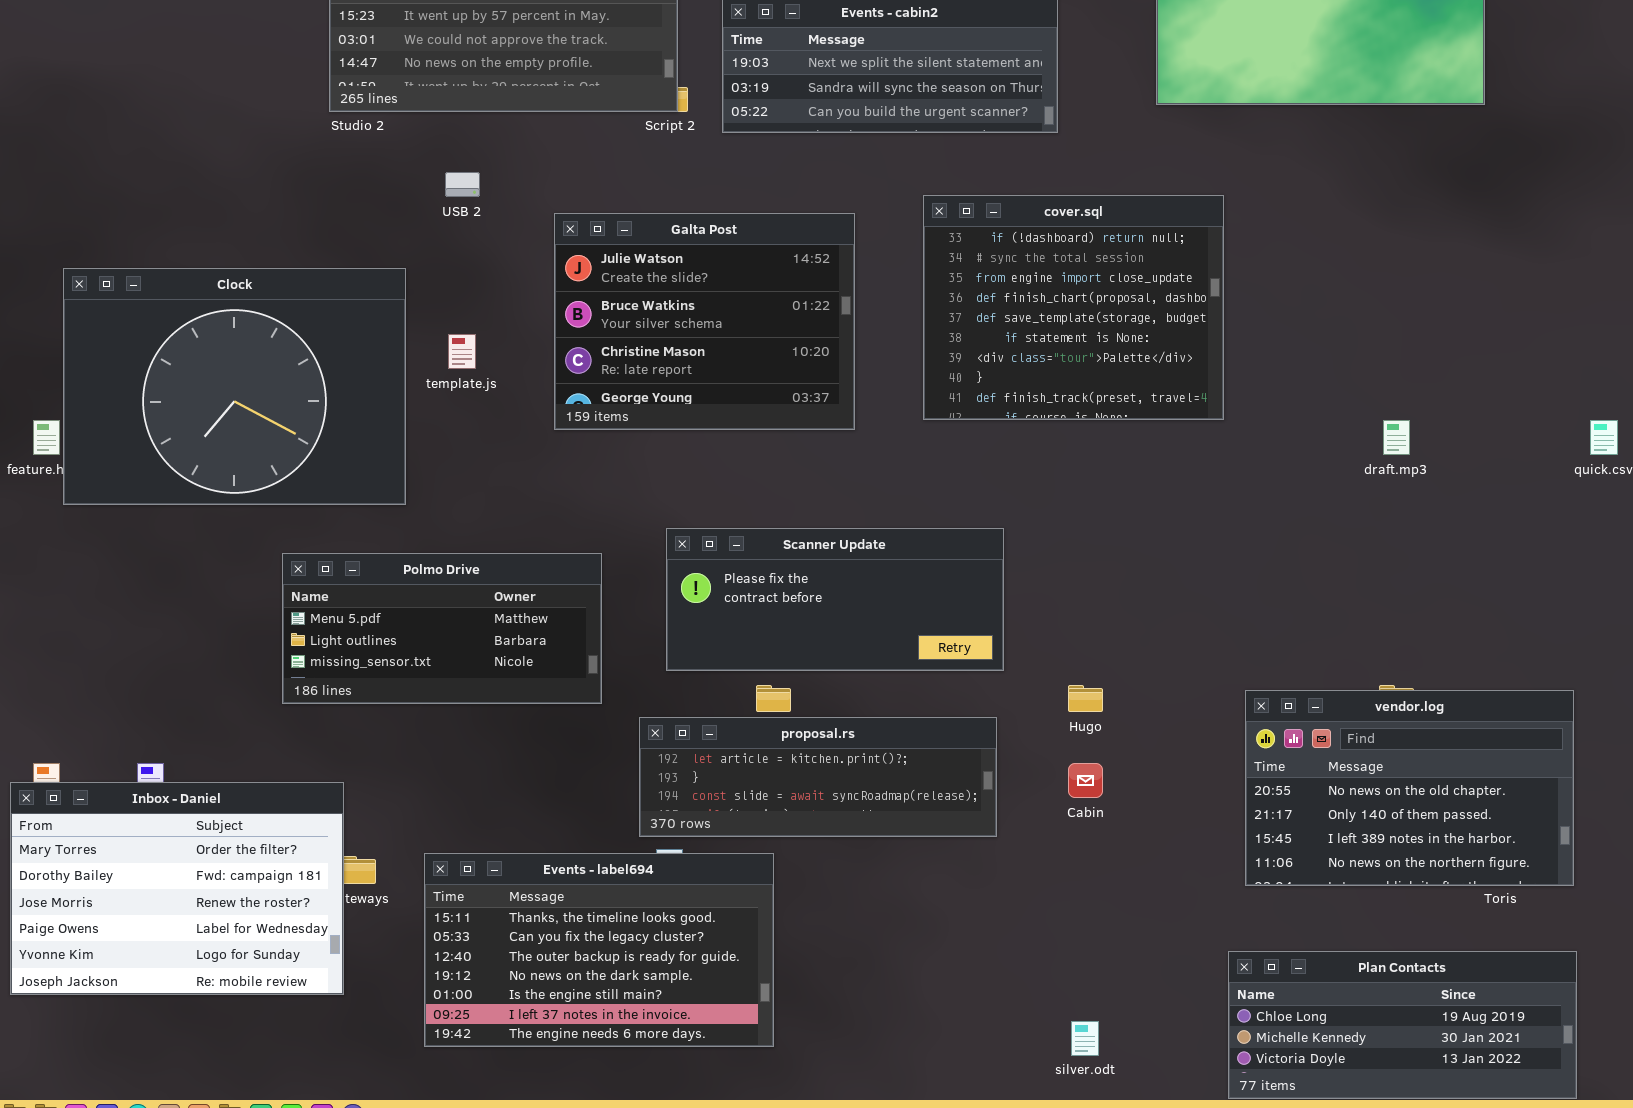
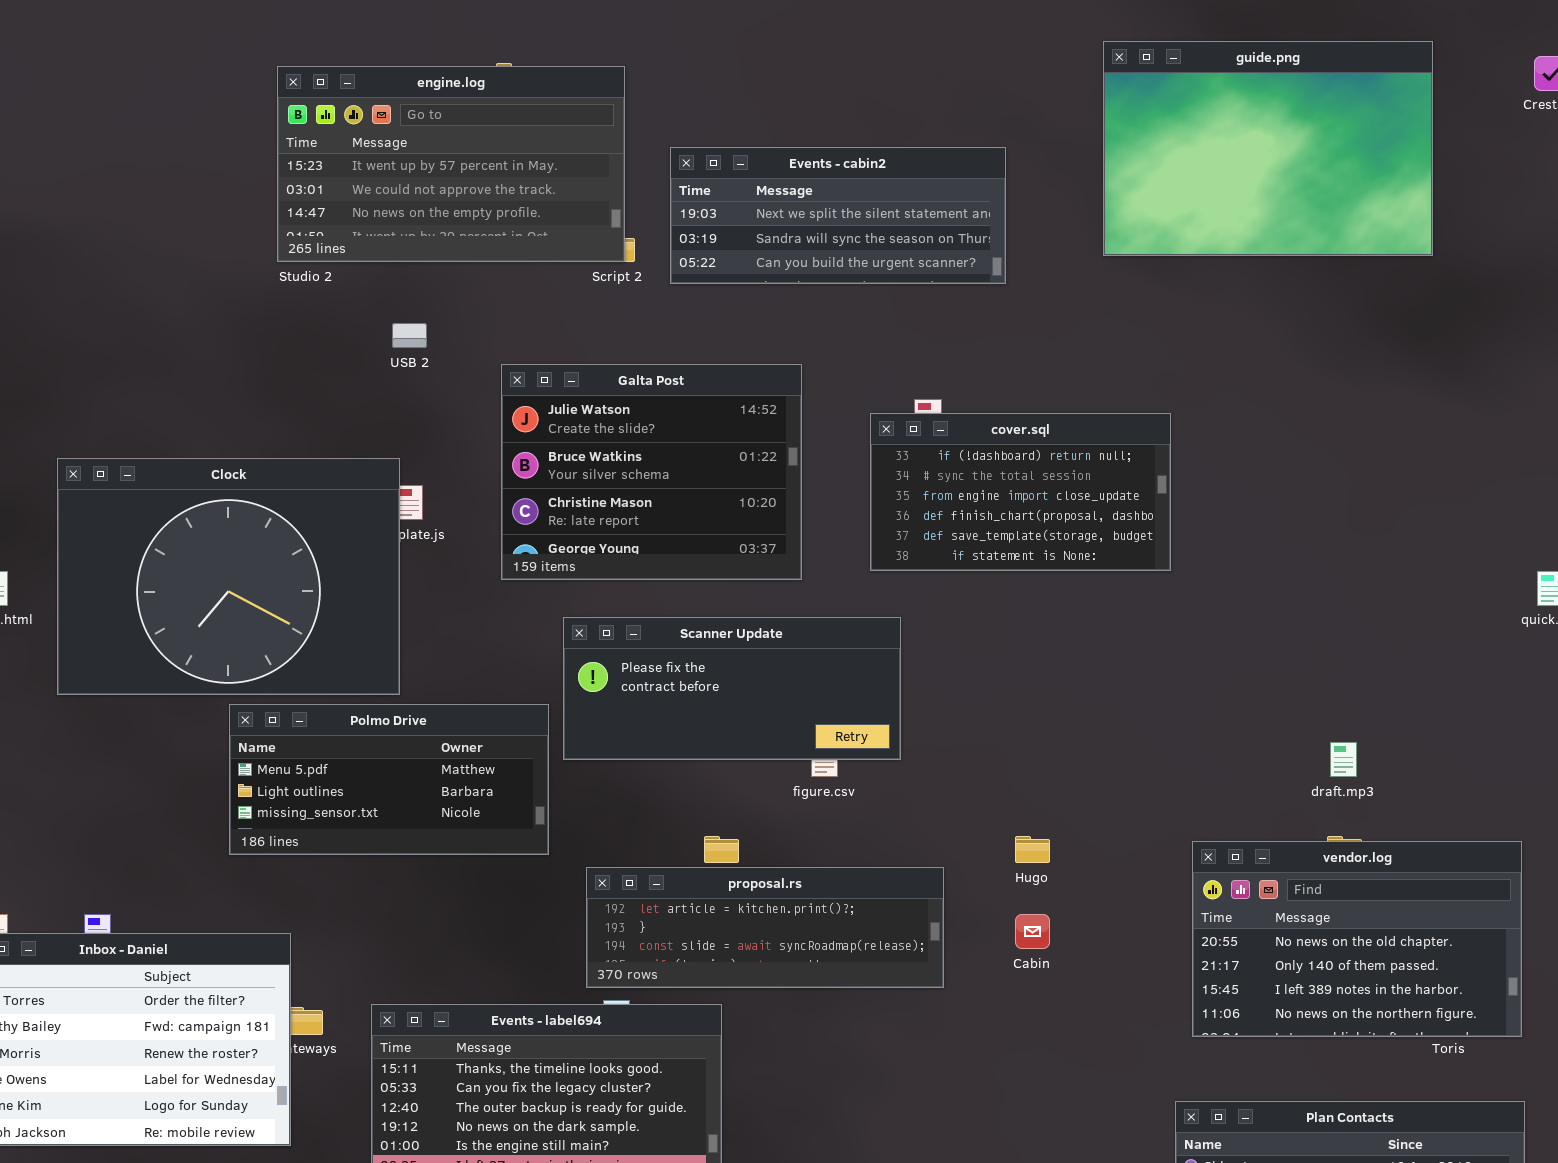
cover.sql: [923,195,1224,420] -> [870,413,1171,571], resized
Clock: [63,268,406,505] -> [57,458,400,695], moved
draft.mp3: [1383,420,1410,455] -> [1330,742,1357,777], moved
Scanner Update: [666,528,1004,671] -> [563,617,901,760], moved

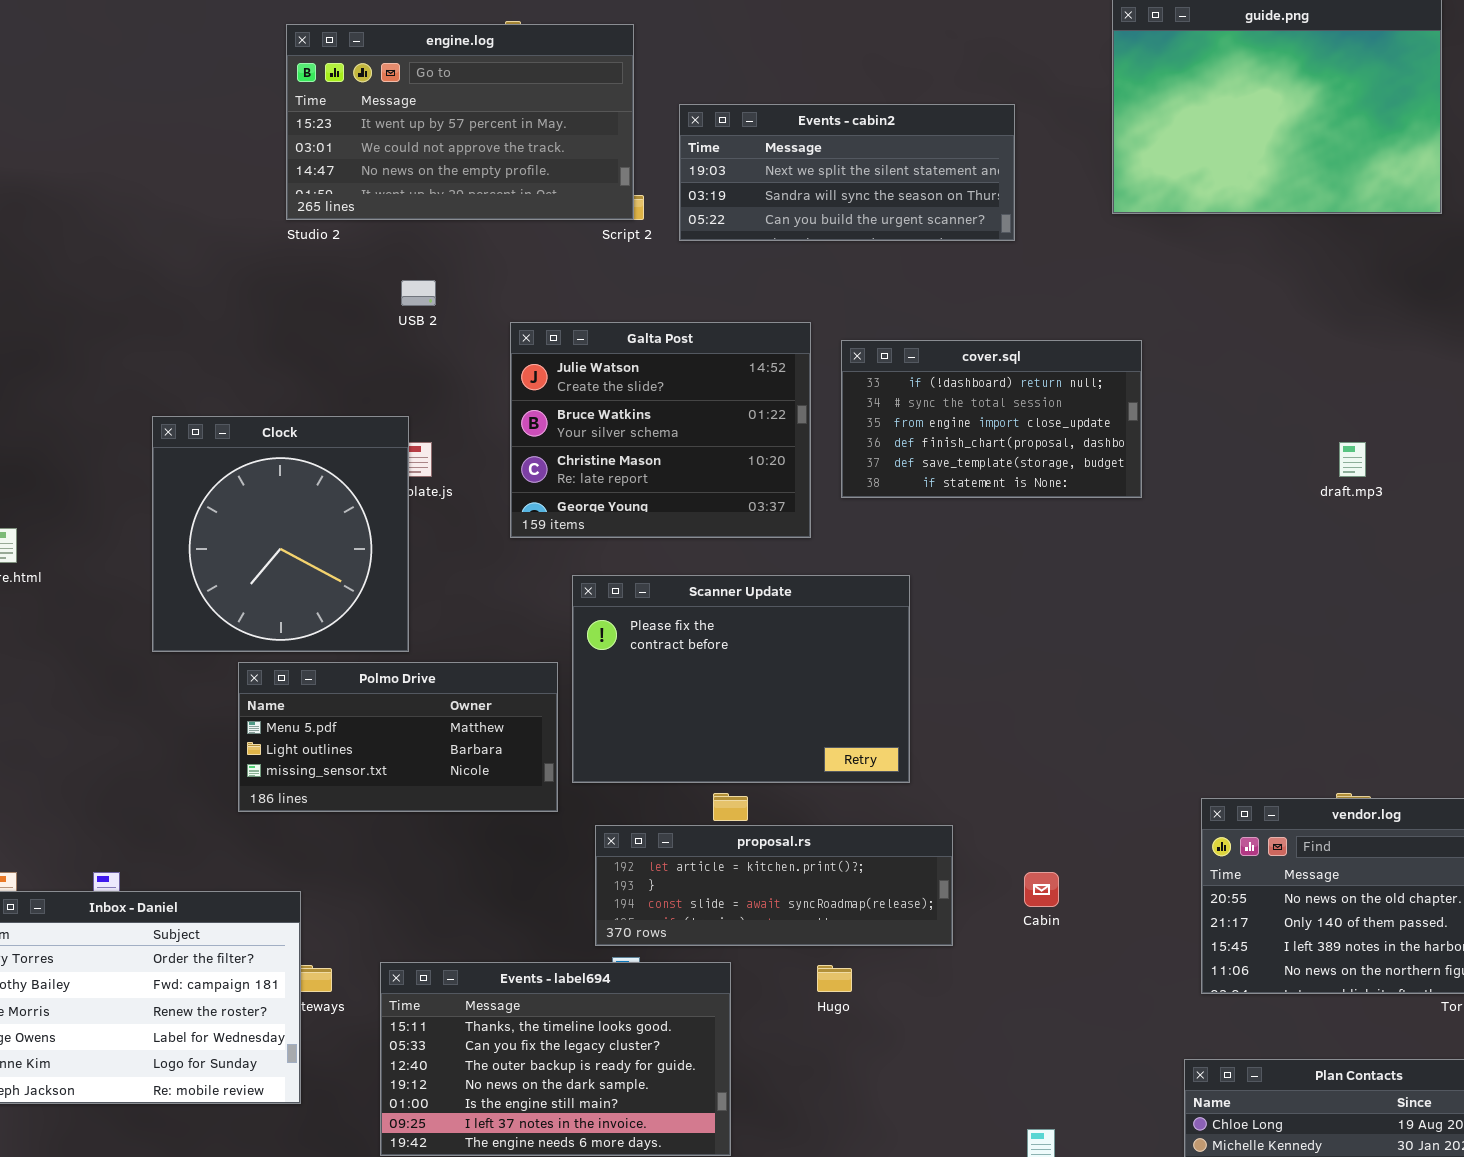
cover.sql: [870,413,1171,571] -> [841,340,1142,498], moved
Clock: [57,458,400,695] -> [152,416,409,652], resized
Scanner Update: [563,617,901,760] -> [572,575,910,783], resized
draft.mp3: [1330,742,1357,777] -> [1339,442,1366,477], moved
Hugo: [1015,836,1050,863] -> [817,965,852,992], moved

